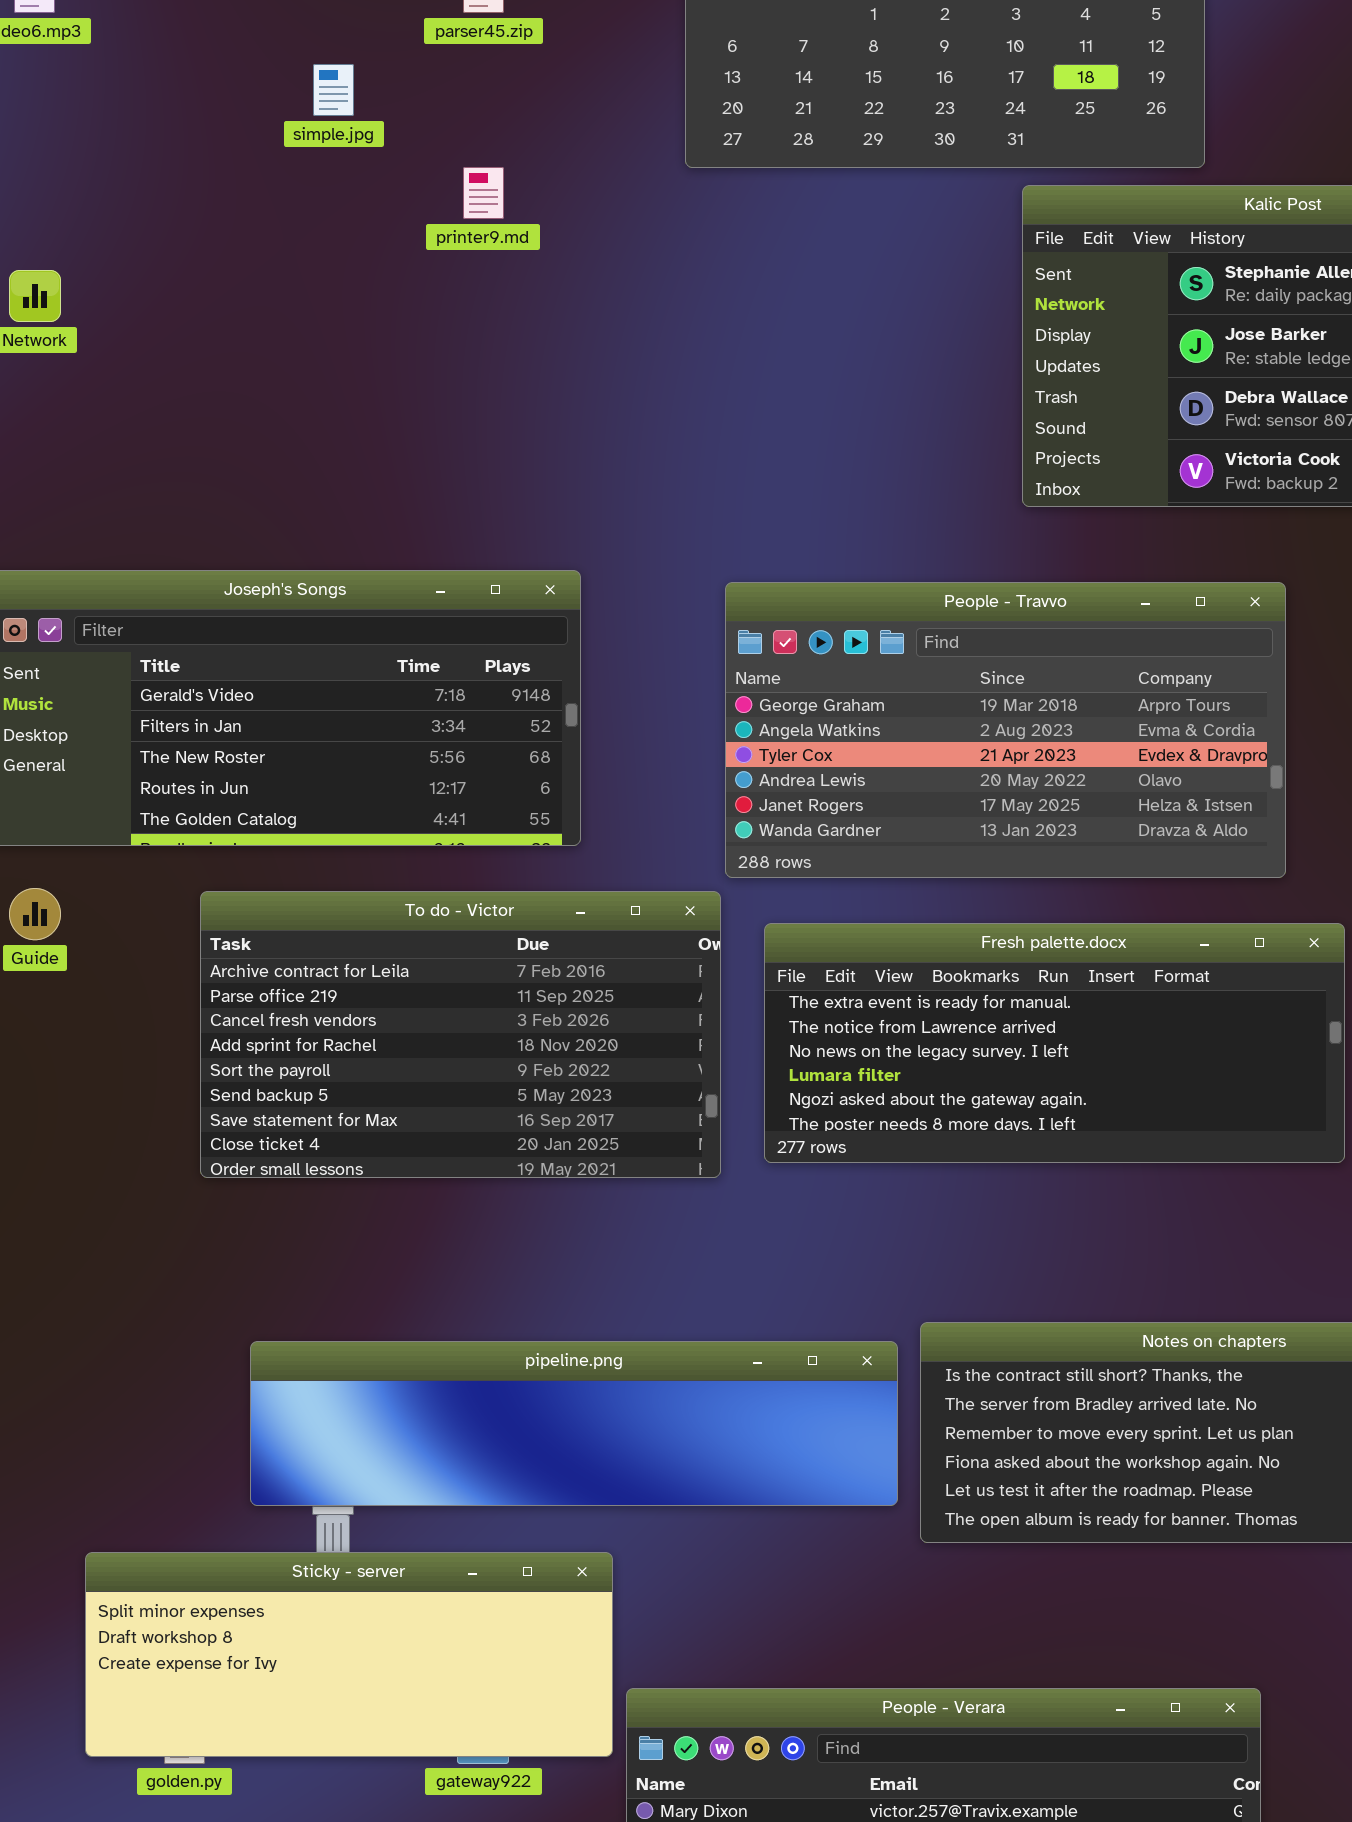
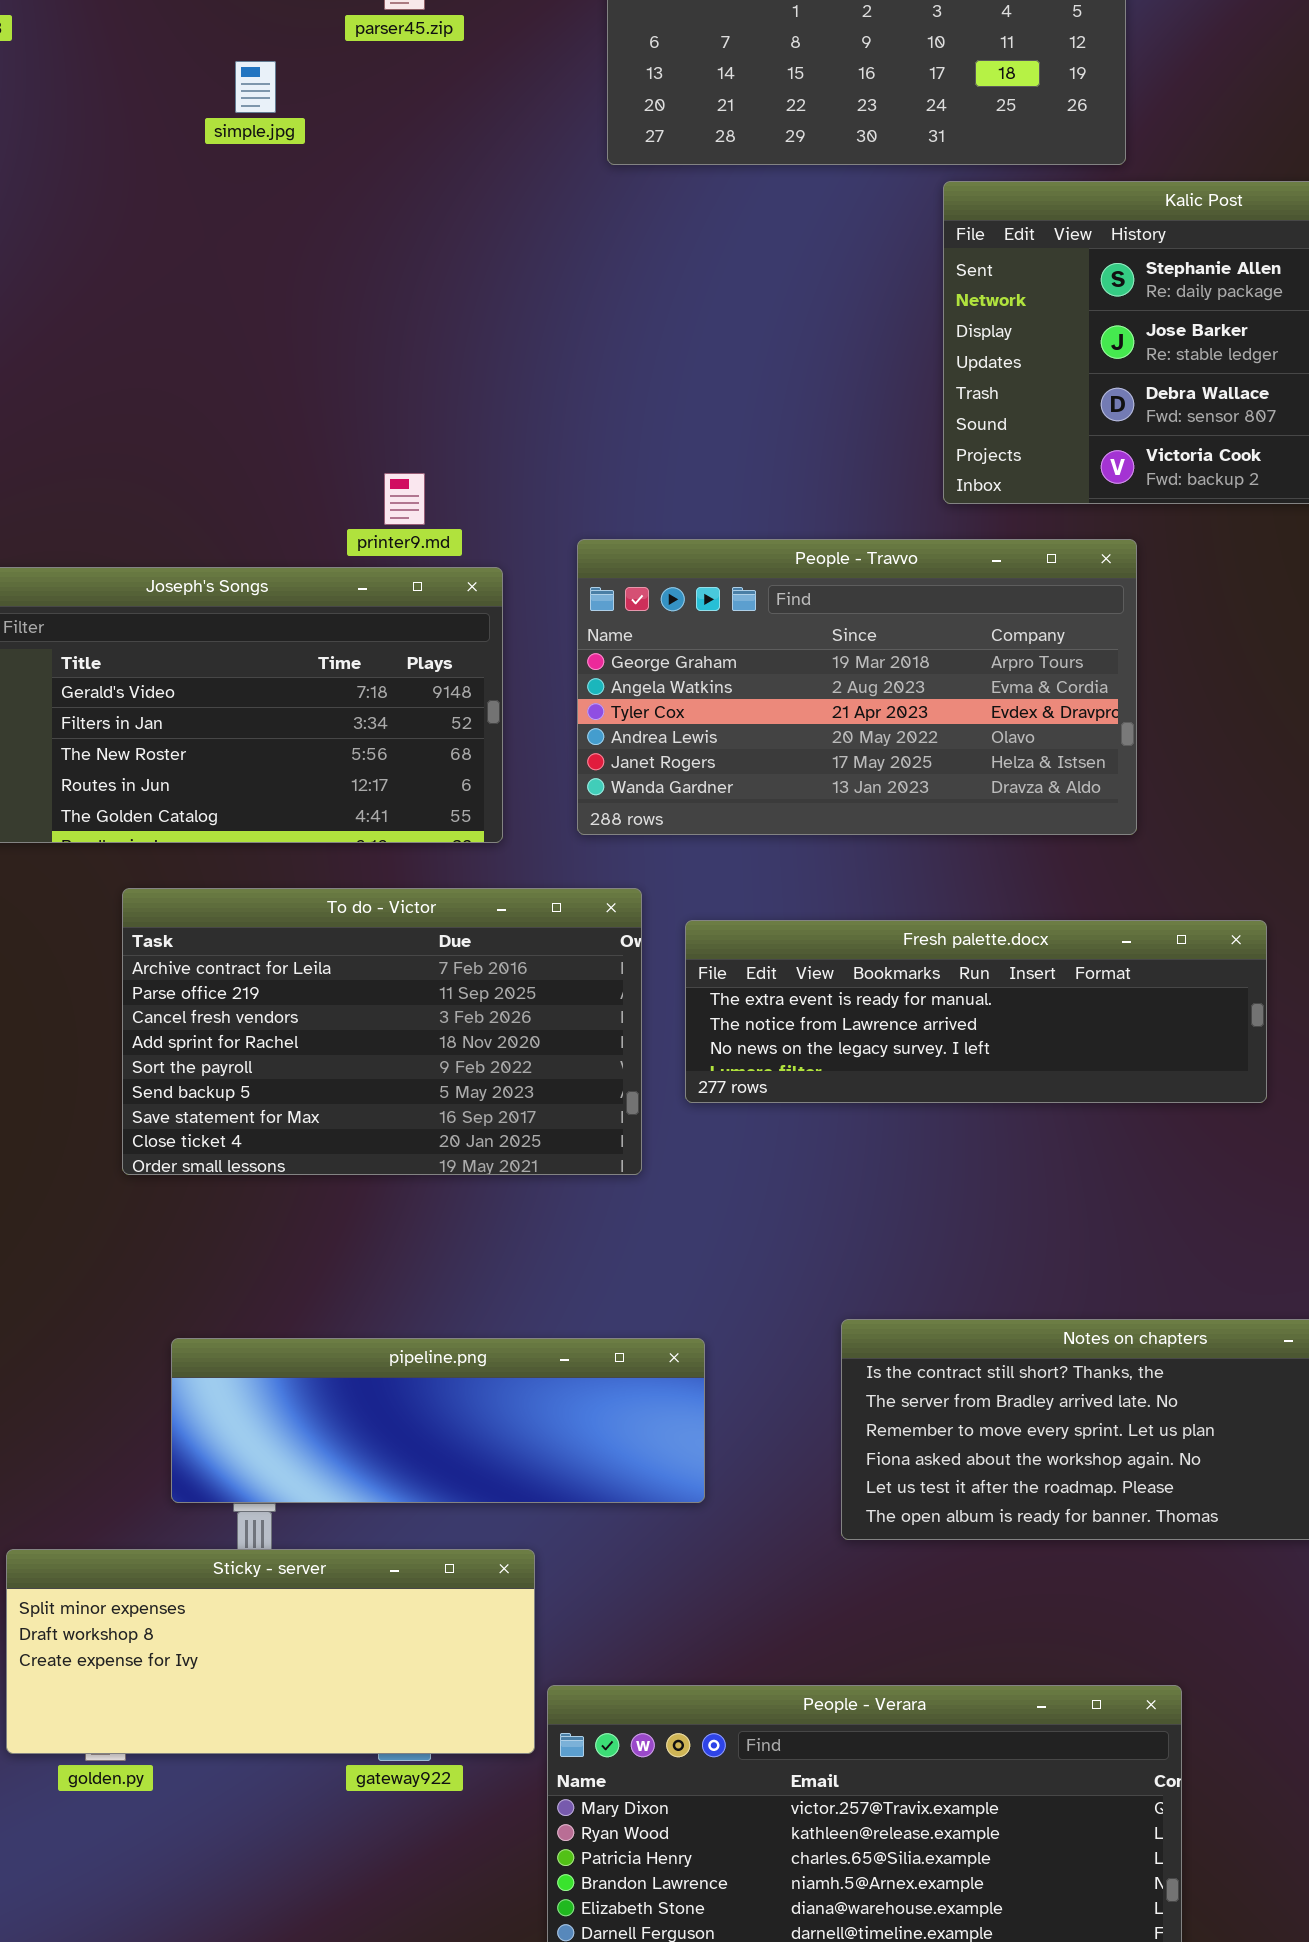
printer9.md: [463,167,504,219] -> [384,473,425,525], moved
People - Travvo: [725,582,1286,878] -> [577,539,1137,835], moved
Fresh palette.docx: [764,923,1345,1163] -> [685,920,1267,1103], resized
pipeline.png: [250,1341,898,1506] -> [171,1338,705,1503], resized

